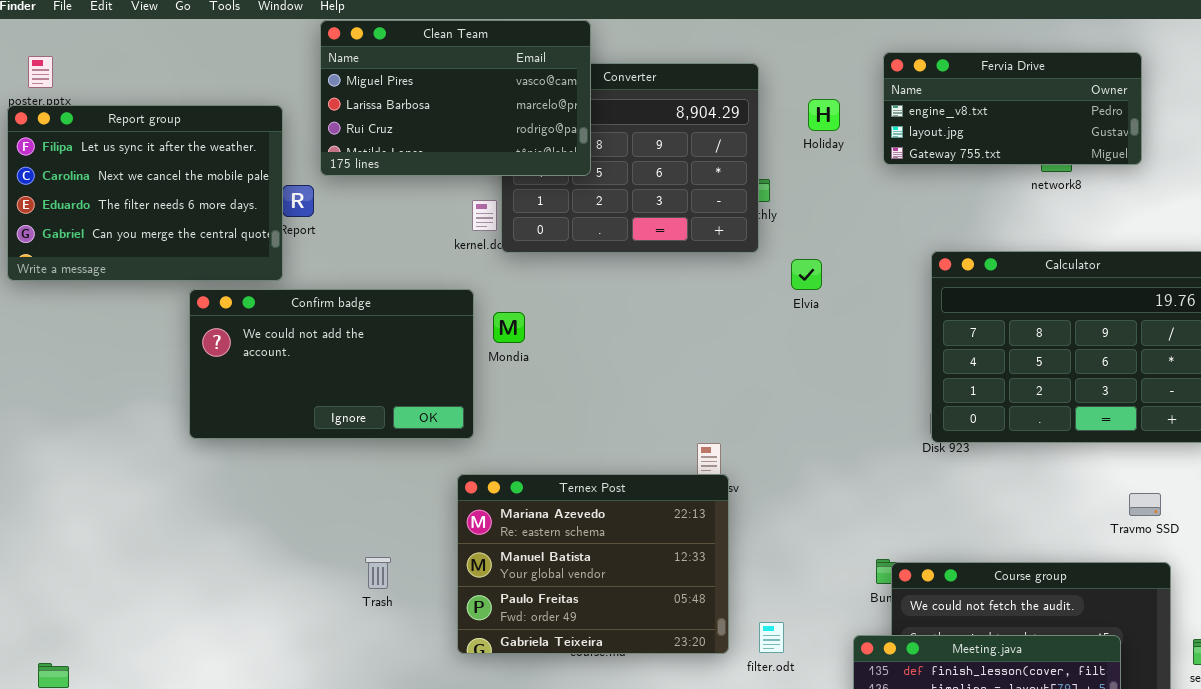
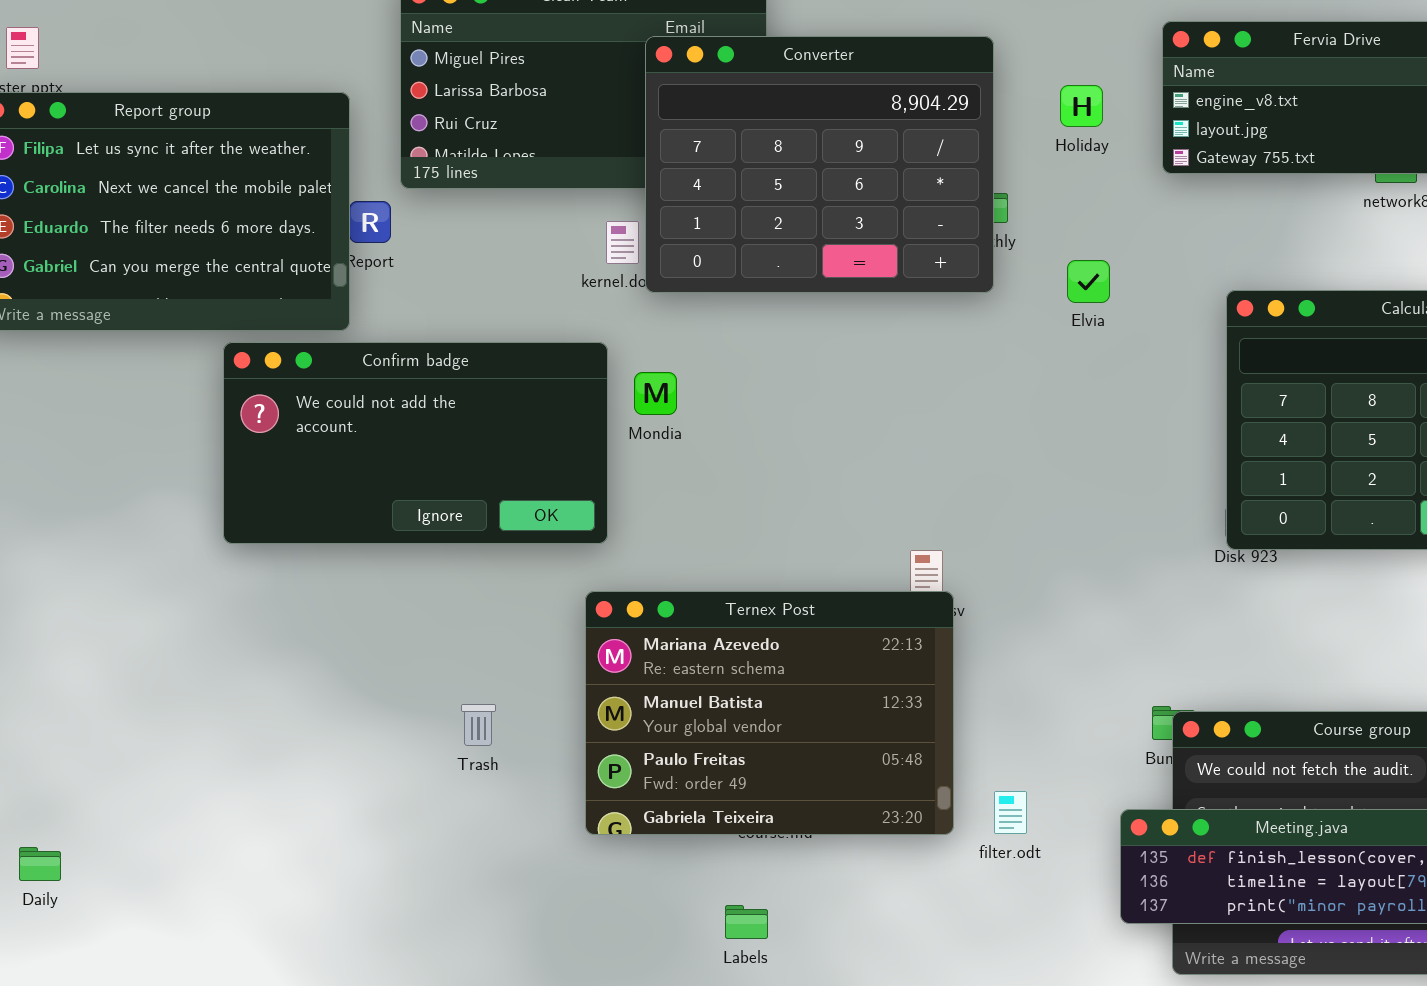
Converter: [501,63,759,253] -> [645,36,994,293], raised
Elvia: [791,259,822,290] -> [1067,260,1110,303], moved

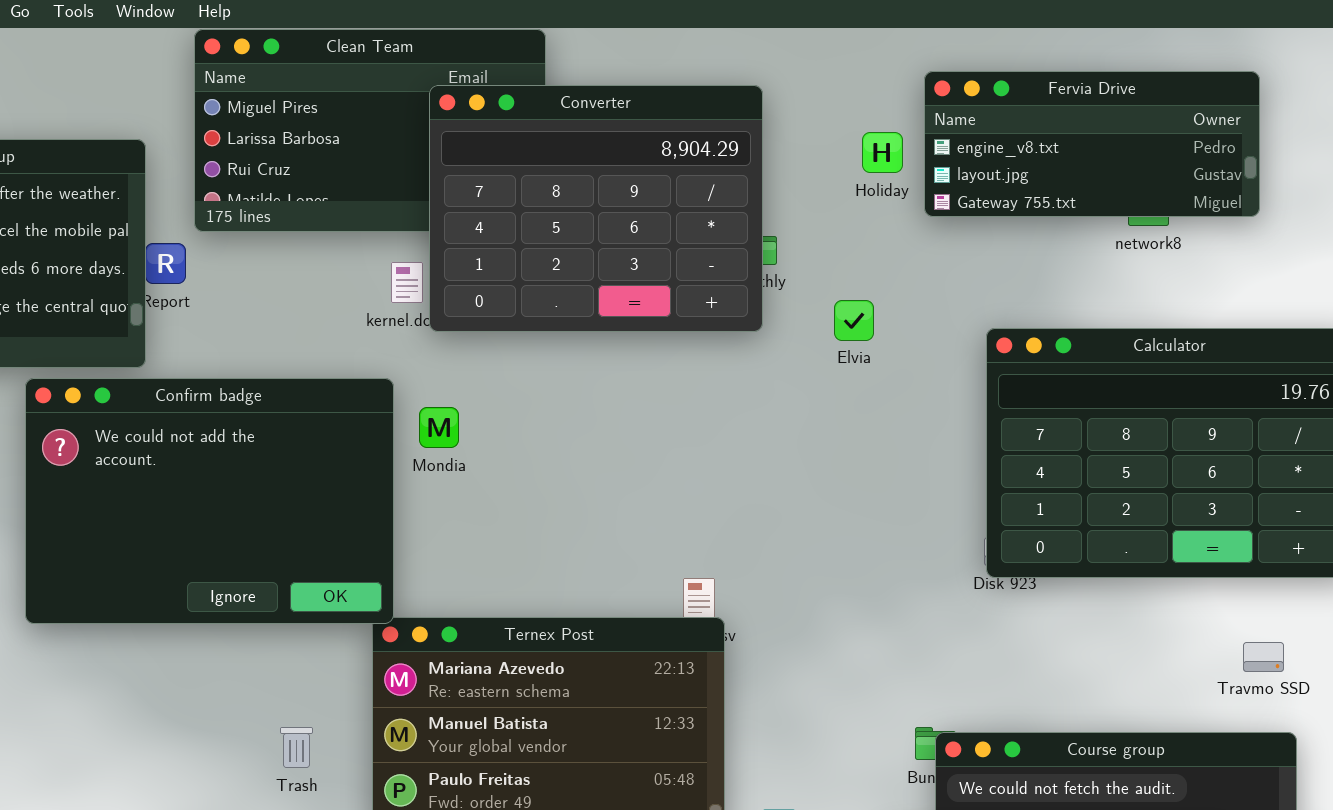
Holiday: [1060,85,1103,127] -> [862,132,903,173], moved
Confirm badge: [223,342,608,544] -> [25,378,394,624], resized
Trash: [461,704,496,746] -> [280,727,313,768], moved

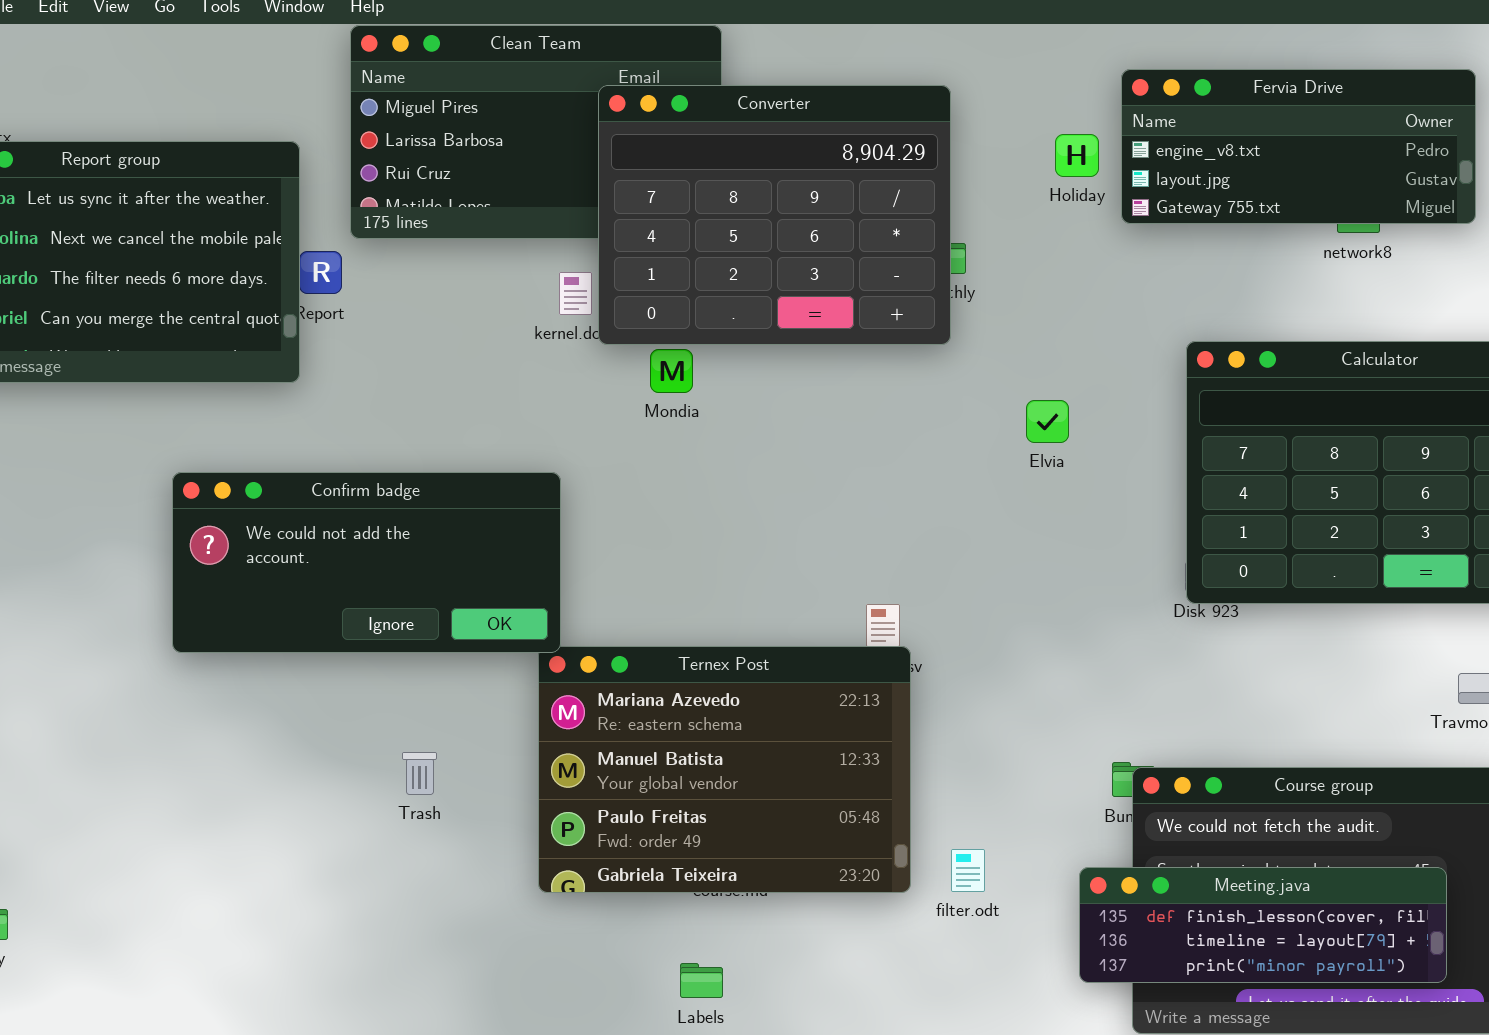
Elvia: [834,300,874,341] -> [1026,400,1069,443], moved
Confirm badge: [25,378,394,624] -> [172,472,561,653], resized
Mondia: [419,407,459,448] -> [650,349,693,393], moved
Trash: [280,727,313,768] -> [402,752,437,795], moved

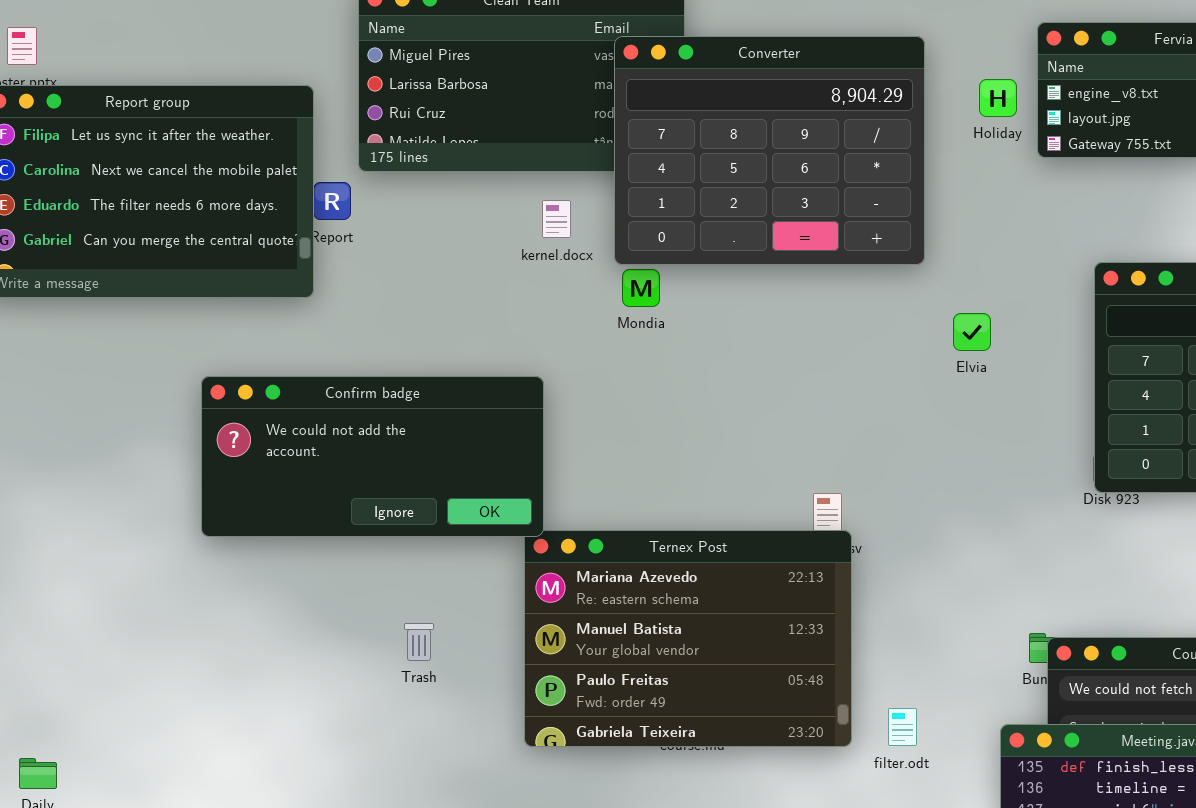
Converter: [598,85,951,345] -> [614,36,925,265], moved

